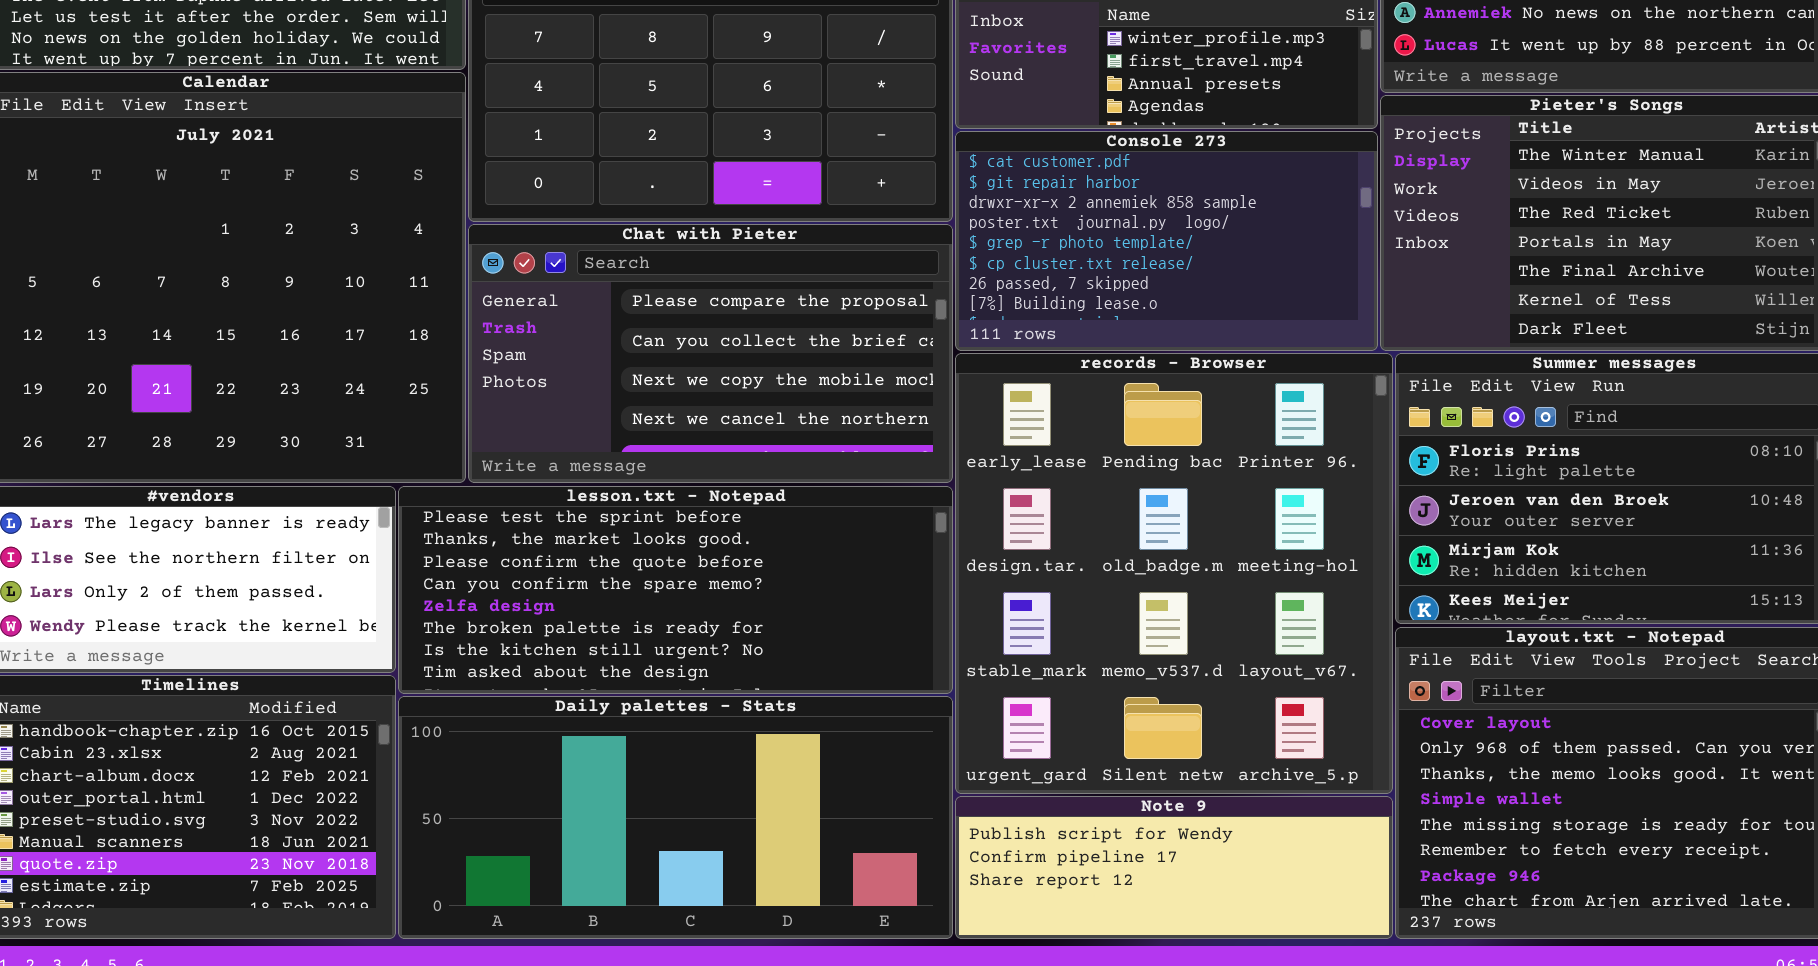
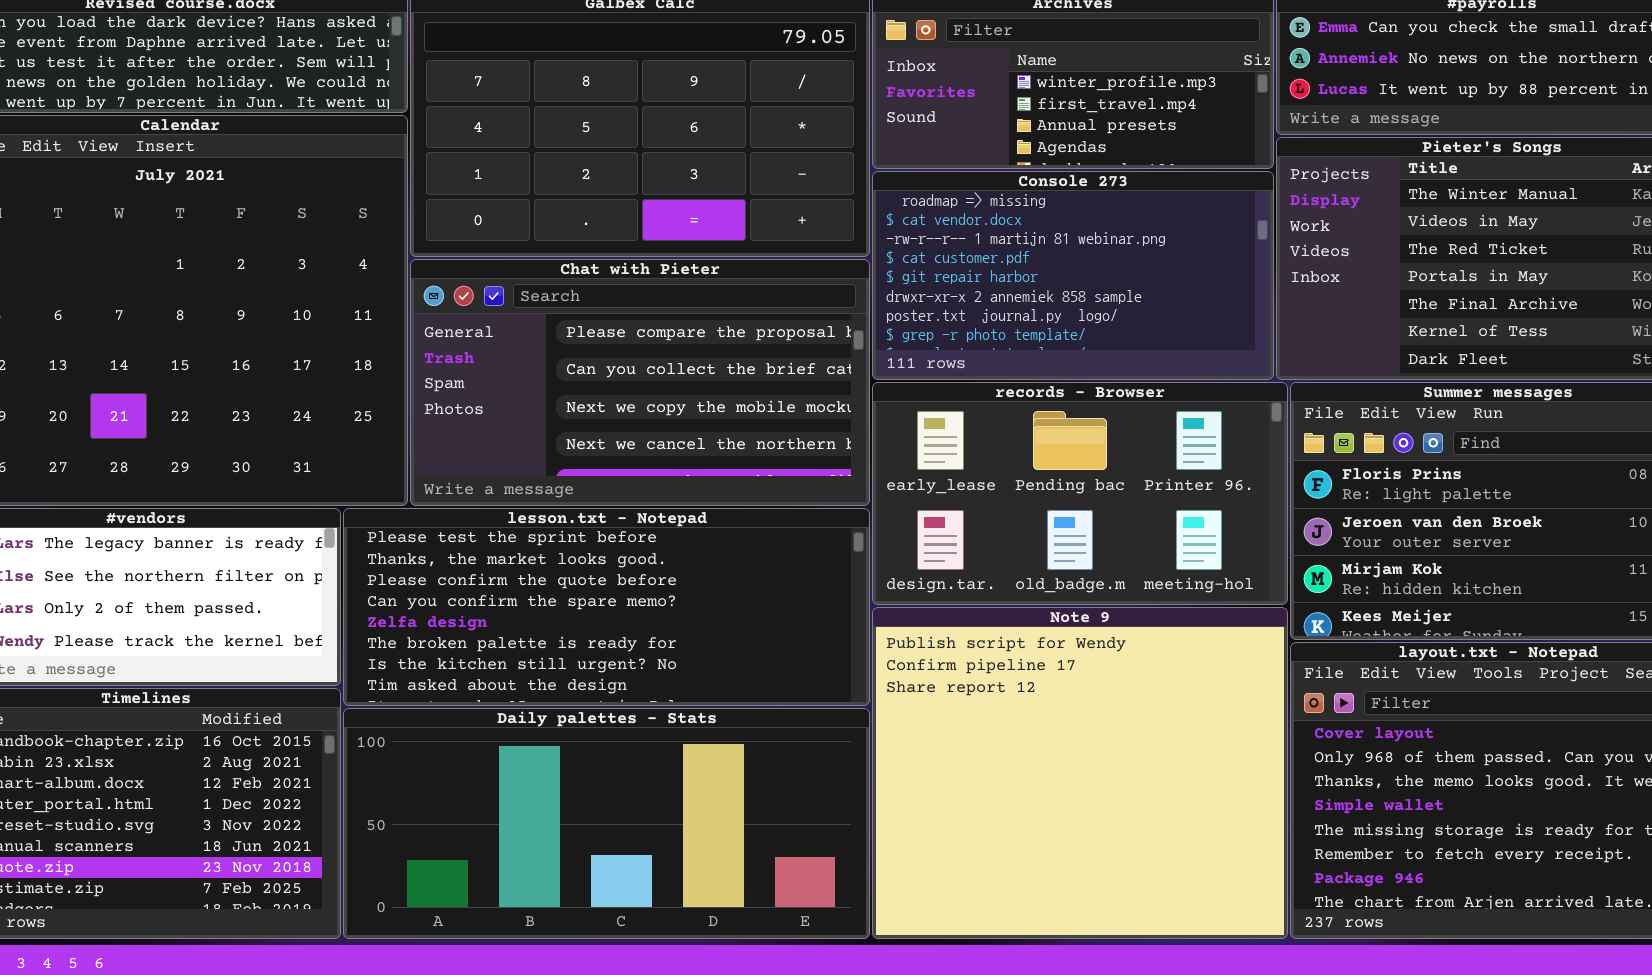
Console 273: [955,131,1378,351] -> [872,171,1274,380], scrolled up 3 rows
records - Browser: [955,353,1393,794] -> [872,382,1288,605], resized
Note 9: [955,796,1393,939] -> [872,607,1288,939], resized

